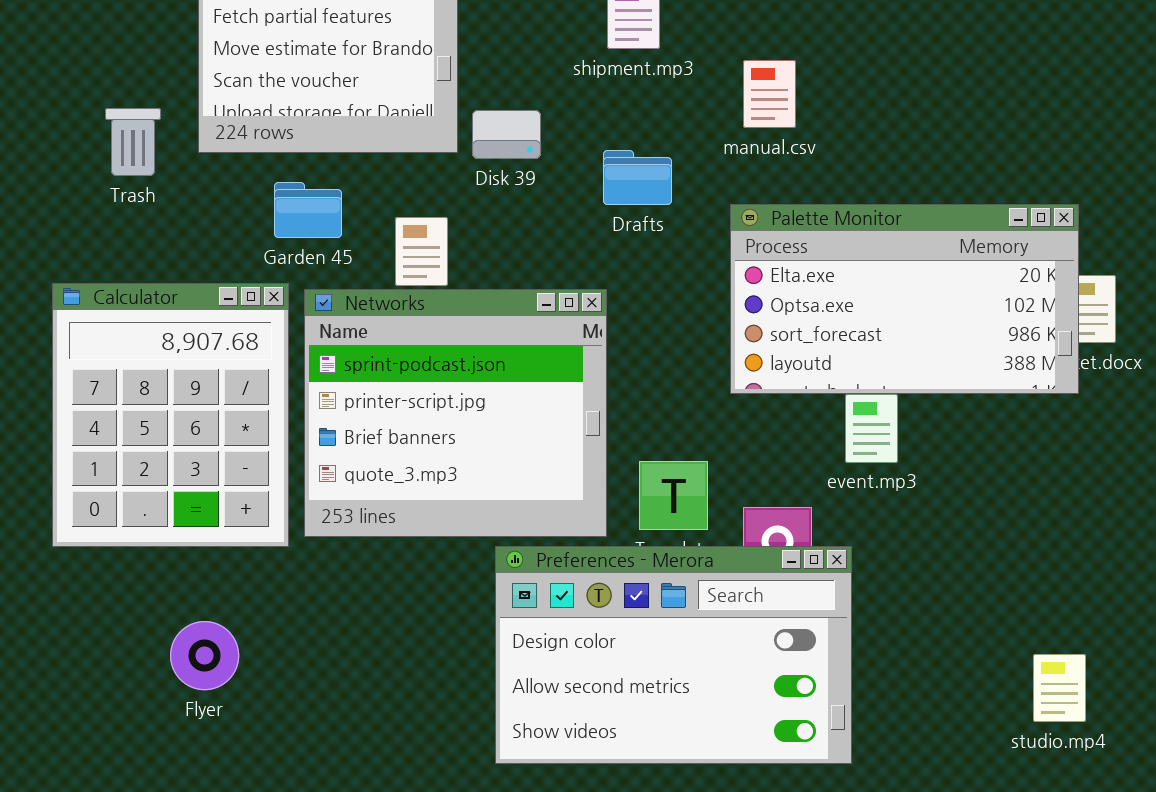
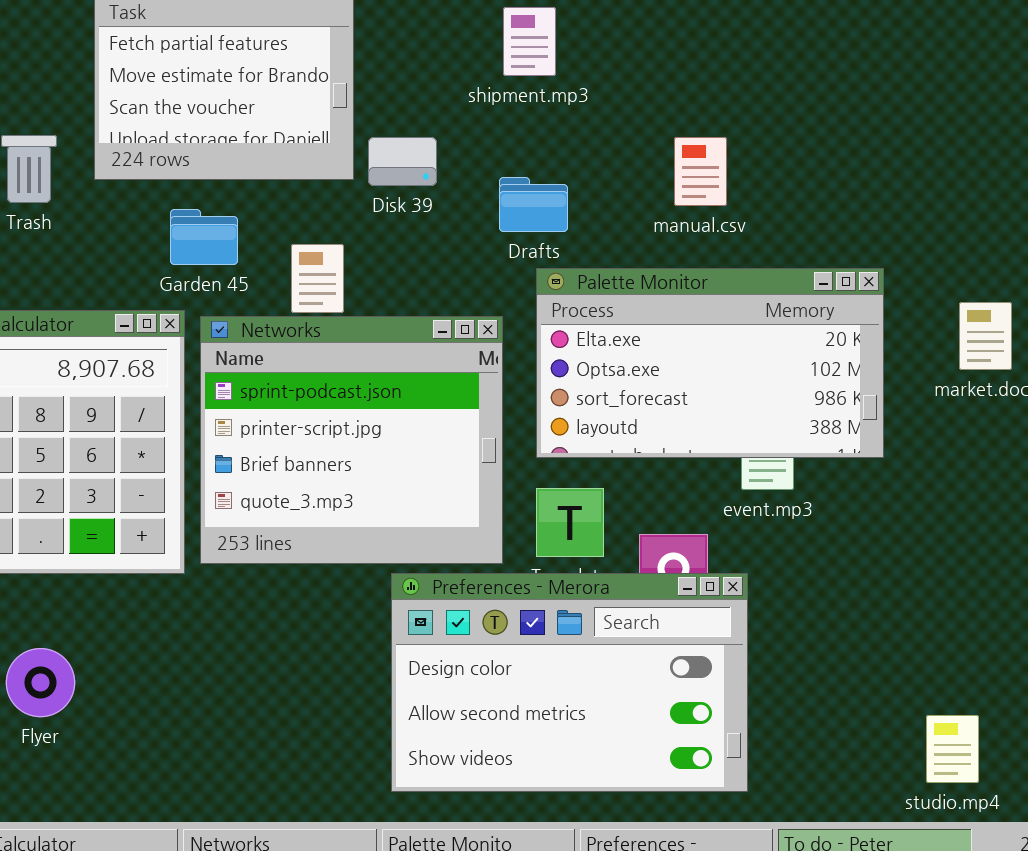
manual.csv: [743,60,796,128] -> [674,137,727,206], moved
Palette Monitor: [730,204,1079,394] -> [536,268,884,458], moved
Flyer: [170,621,239,690] -> [6,648,75,717], moved
studio.mp4: [1033,654,1086,722] -> [926,715,979,783], moved

